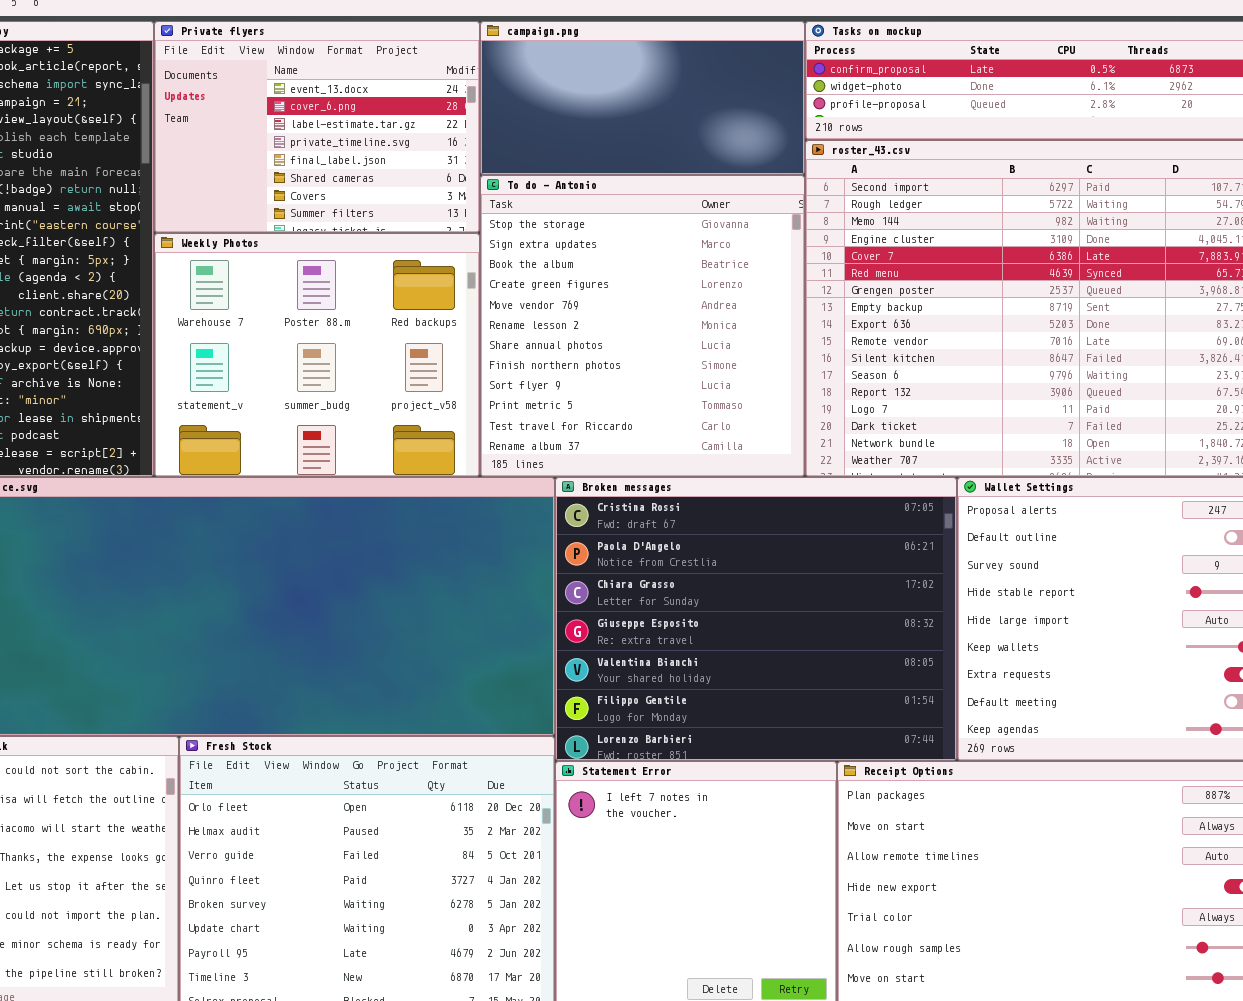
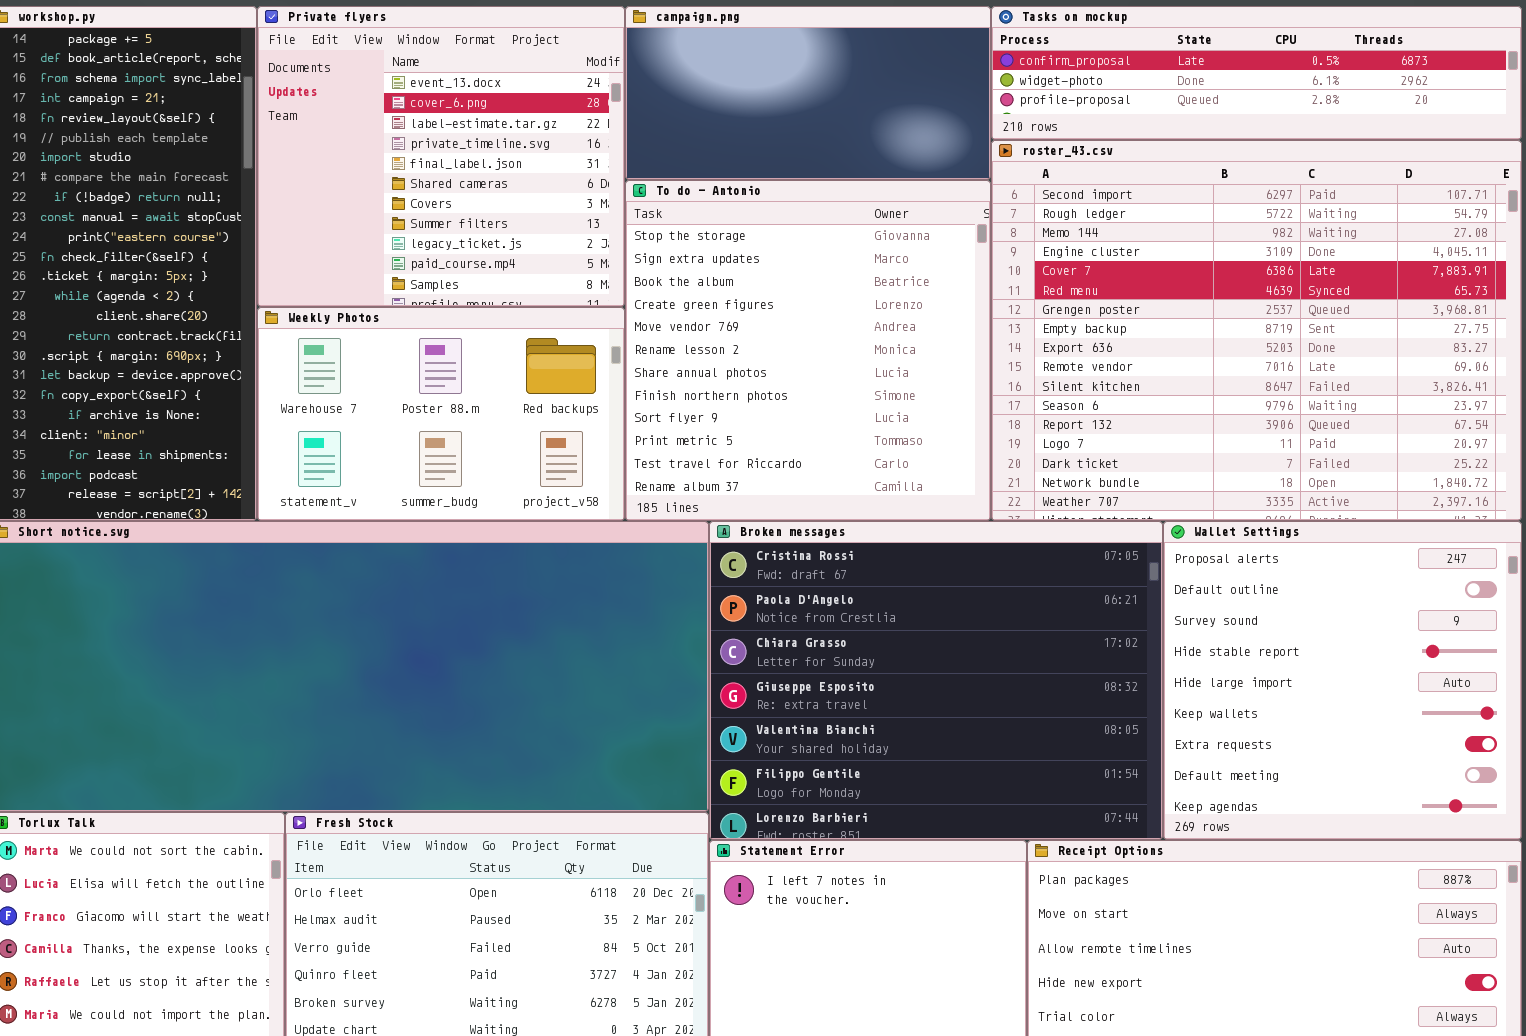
Private flyers: [154,21,480,233] -> [257,6,625,307], resized
Weekly Photos: [154,233,480,477] -> [257,307,625,521], resized

